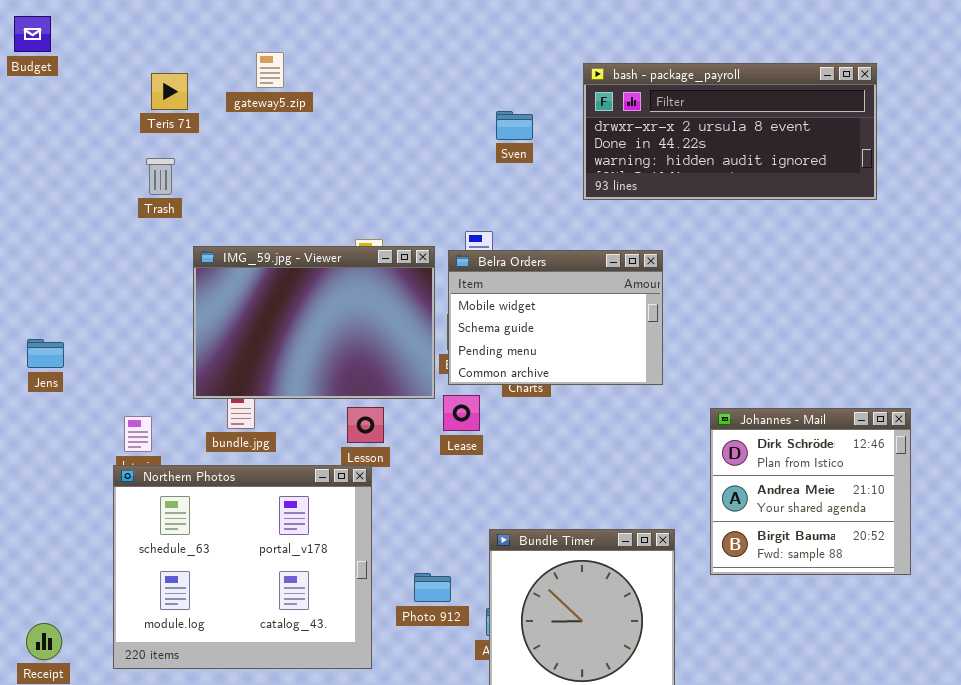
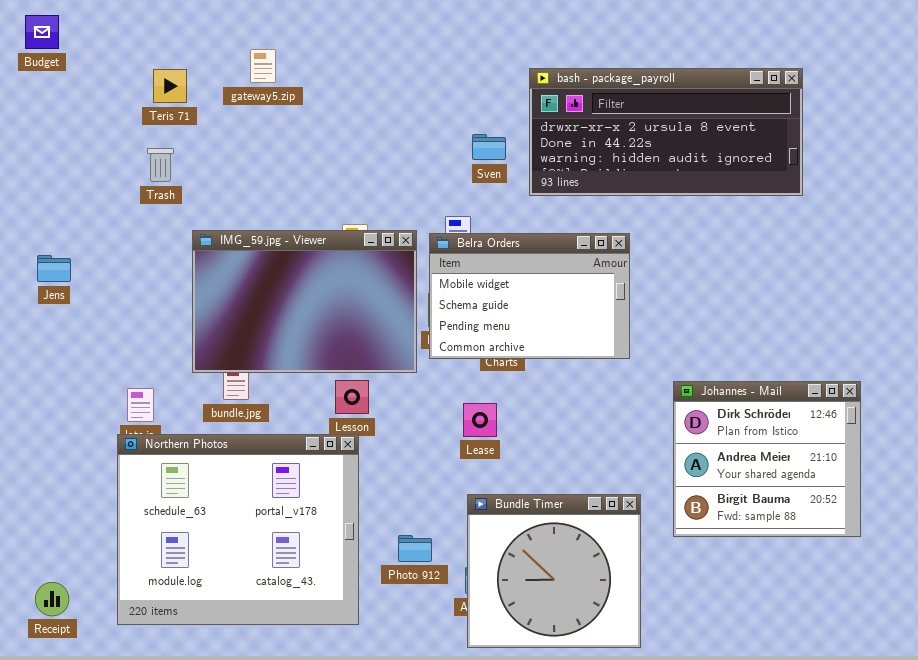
bash - package_payroll: [583,63,877,200] -> [529,68,803,196], moved
Sven: [496,111,533,140] -> [472,134,506,160], moved
Jens: [27,339,64,368] -> [37,255,71,282], moved
Lease: [443,395,480,431] -> [463,403,497,437], moved

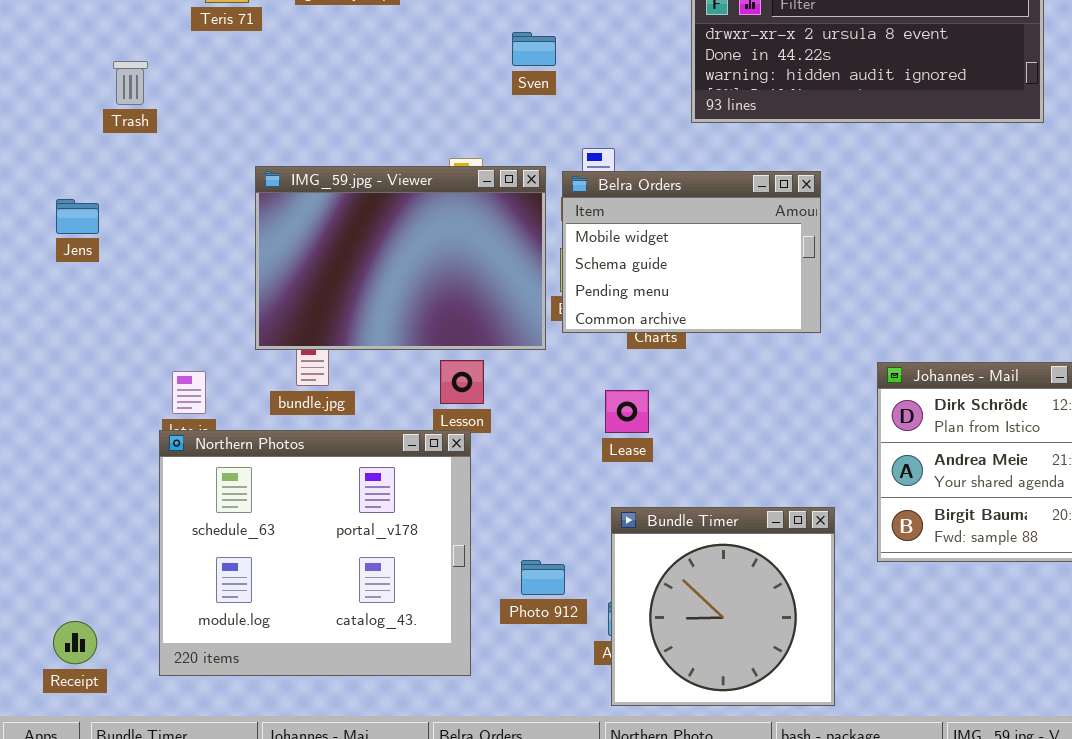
Sven: [472,134,506,160] -> [512,32,556,66], moved
Trash: [147,148,174,182] -> [113,61,148,105], moved

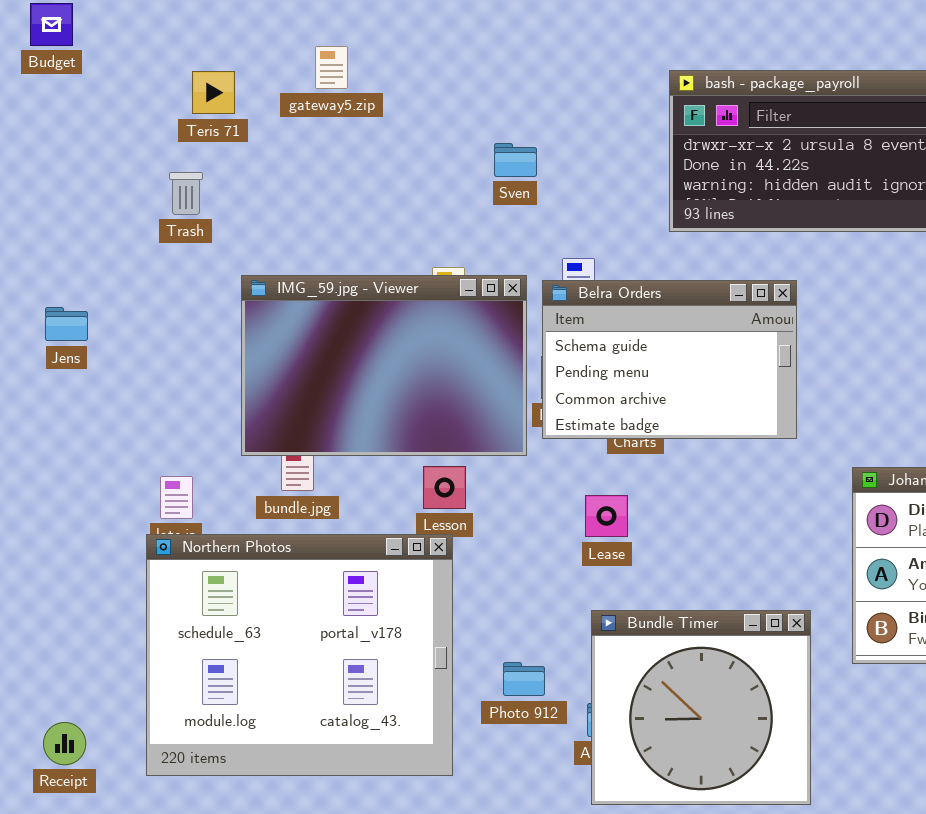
Trash: [113,61,148,105] -> [169,172,203,215], moved
Belra Orders: [562,171,821,333] -> [542,280,797,439], scrolled down 1 row

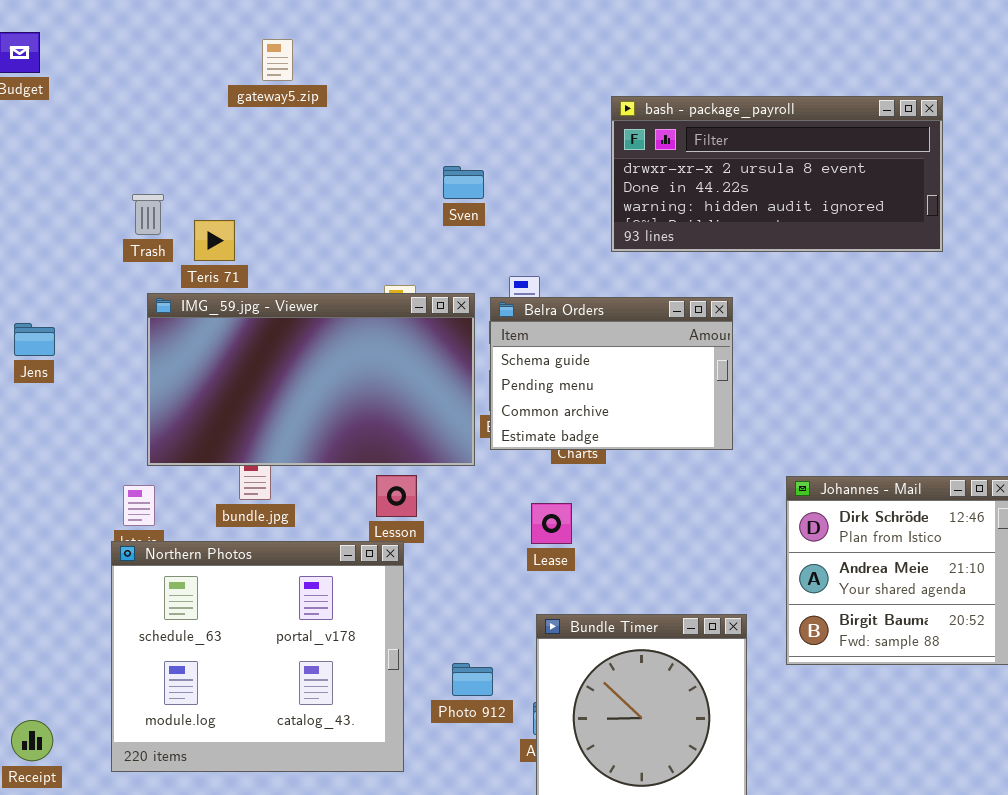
gateway5.zip: [315,46,348,89] -> [262,39,293,81], moved
Teris 71: [192,71,235,114] -> [194,220,235,261], moved
IMG_59.jpg - Viewer: [241,275,527,456] -> [147,293,475,466], resized

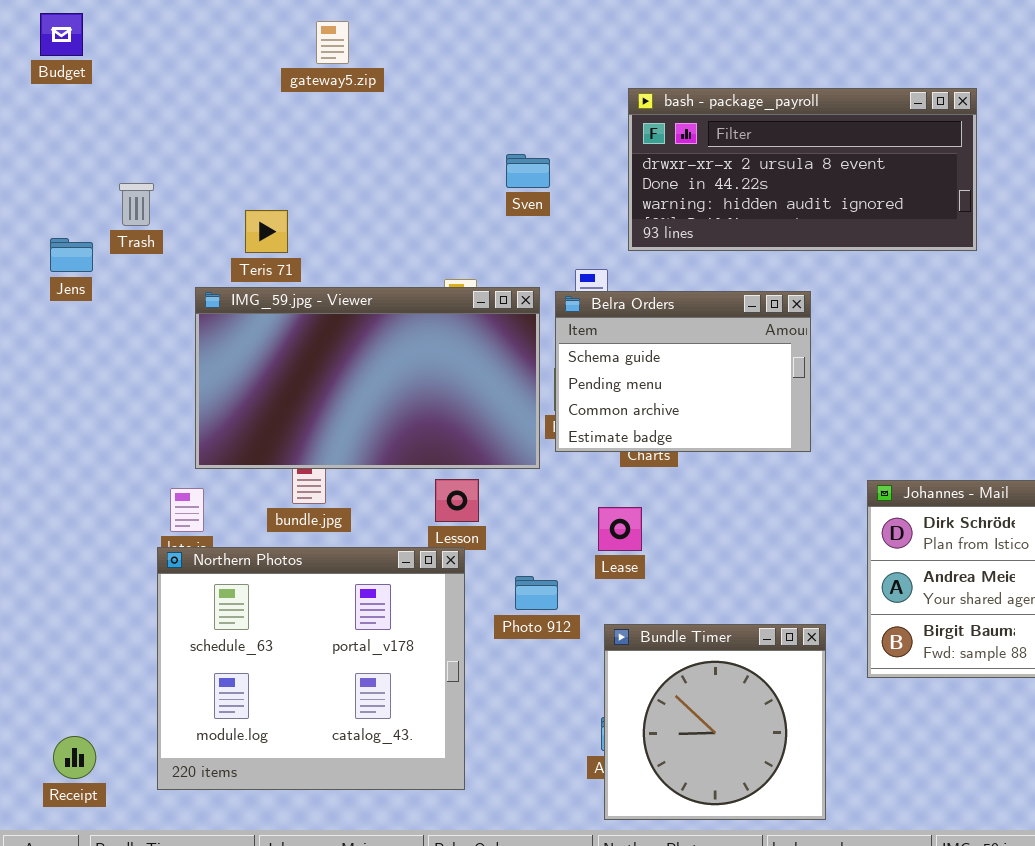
bash - package_payroll: [611,96,943,252] -> [628,88,977,251], moved
Trash: [132,194,164,235] -> [119,183,154,226], moved
Jens: [14,323,55,356] -> [50,238,93,272], moved
Photo 912: [452,663,493,696] -> [515,576,558,610], moved

